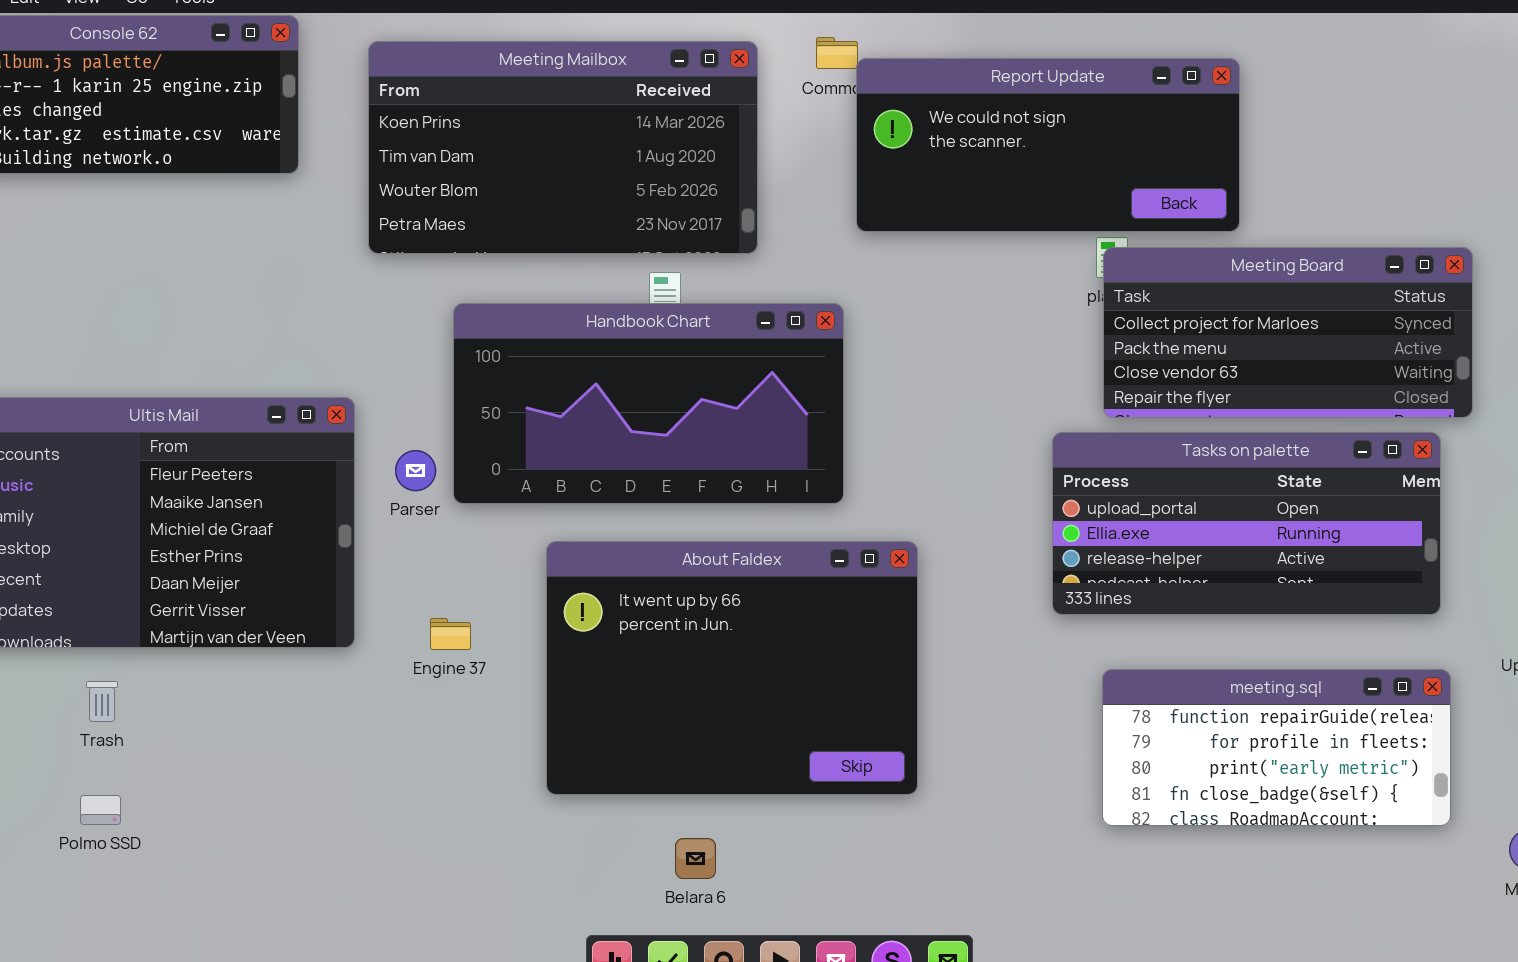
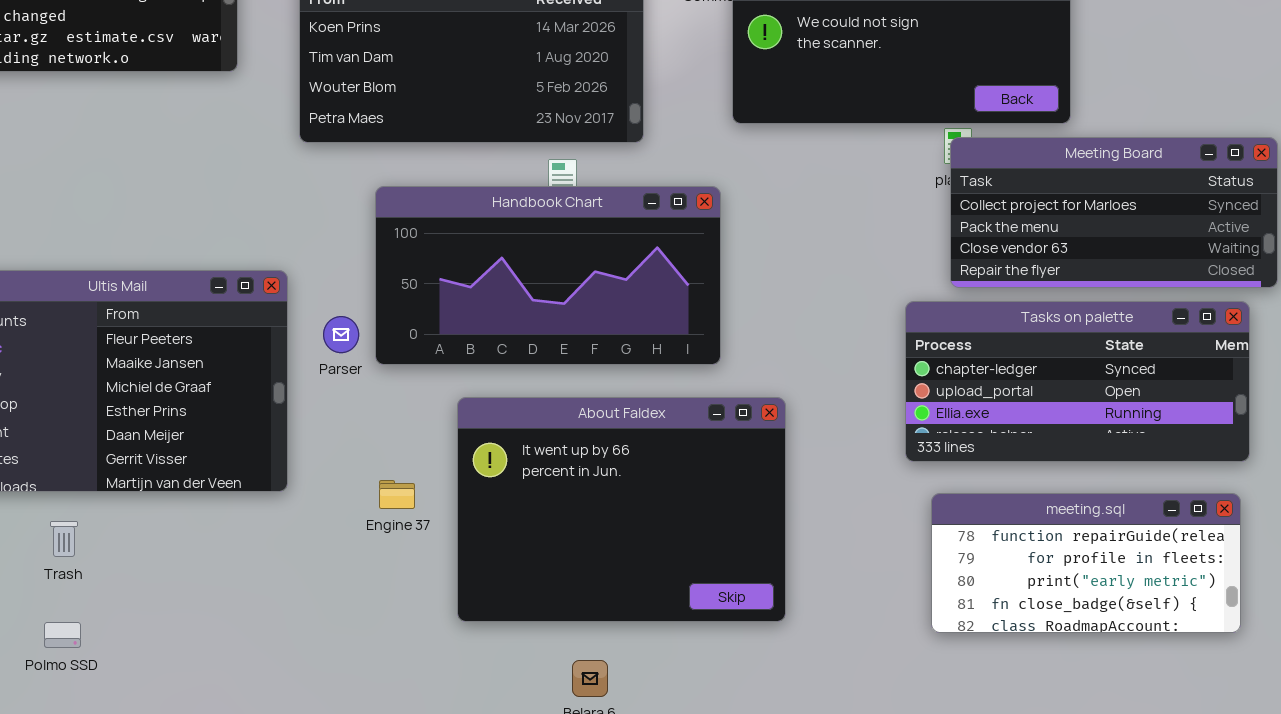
Tasks on palette: [1052,432,1441,615] -> [905,301,1250,462], scrolled up 1 row
Engine 37: [430,618,471,650] -> [379,480,415,509], moved
meeting.sql: [1102,669,1451,826] -> [931,493,1241,633], moved

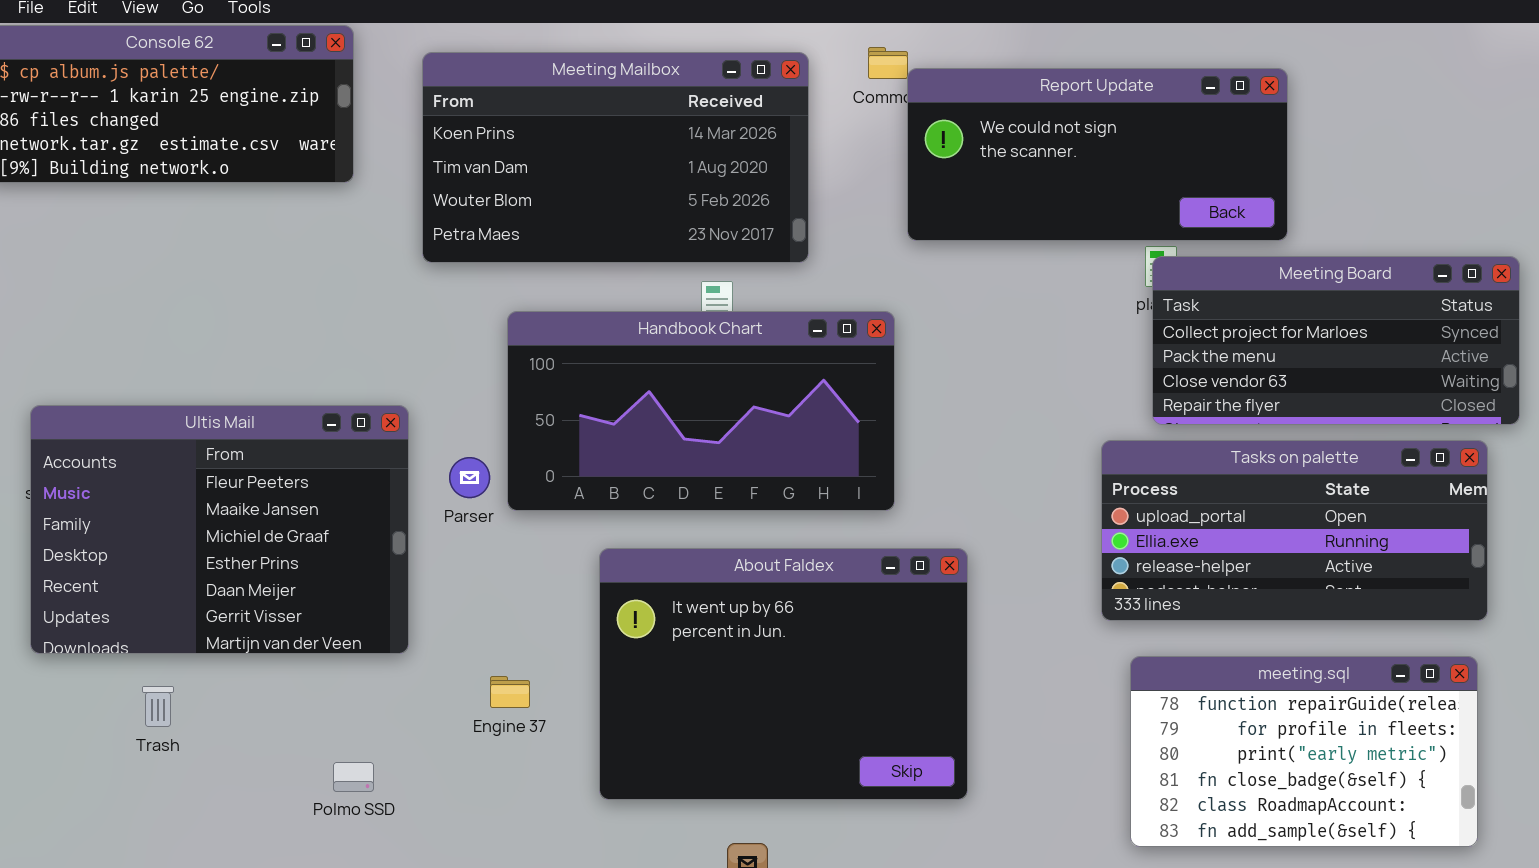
Tasks on palette: [905,301,1250,462] -> [1101,440,1488,621], scrolled down 1 row
Engine 37: [379,480,415,509] -> [490,676,530,708], moved
meeting.sql: [931,493,1241,633] -> [1130,656,1478,847], resized
Polmo SSD: [44,622,81,648] -> [333,762,374,792], moved

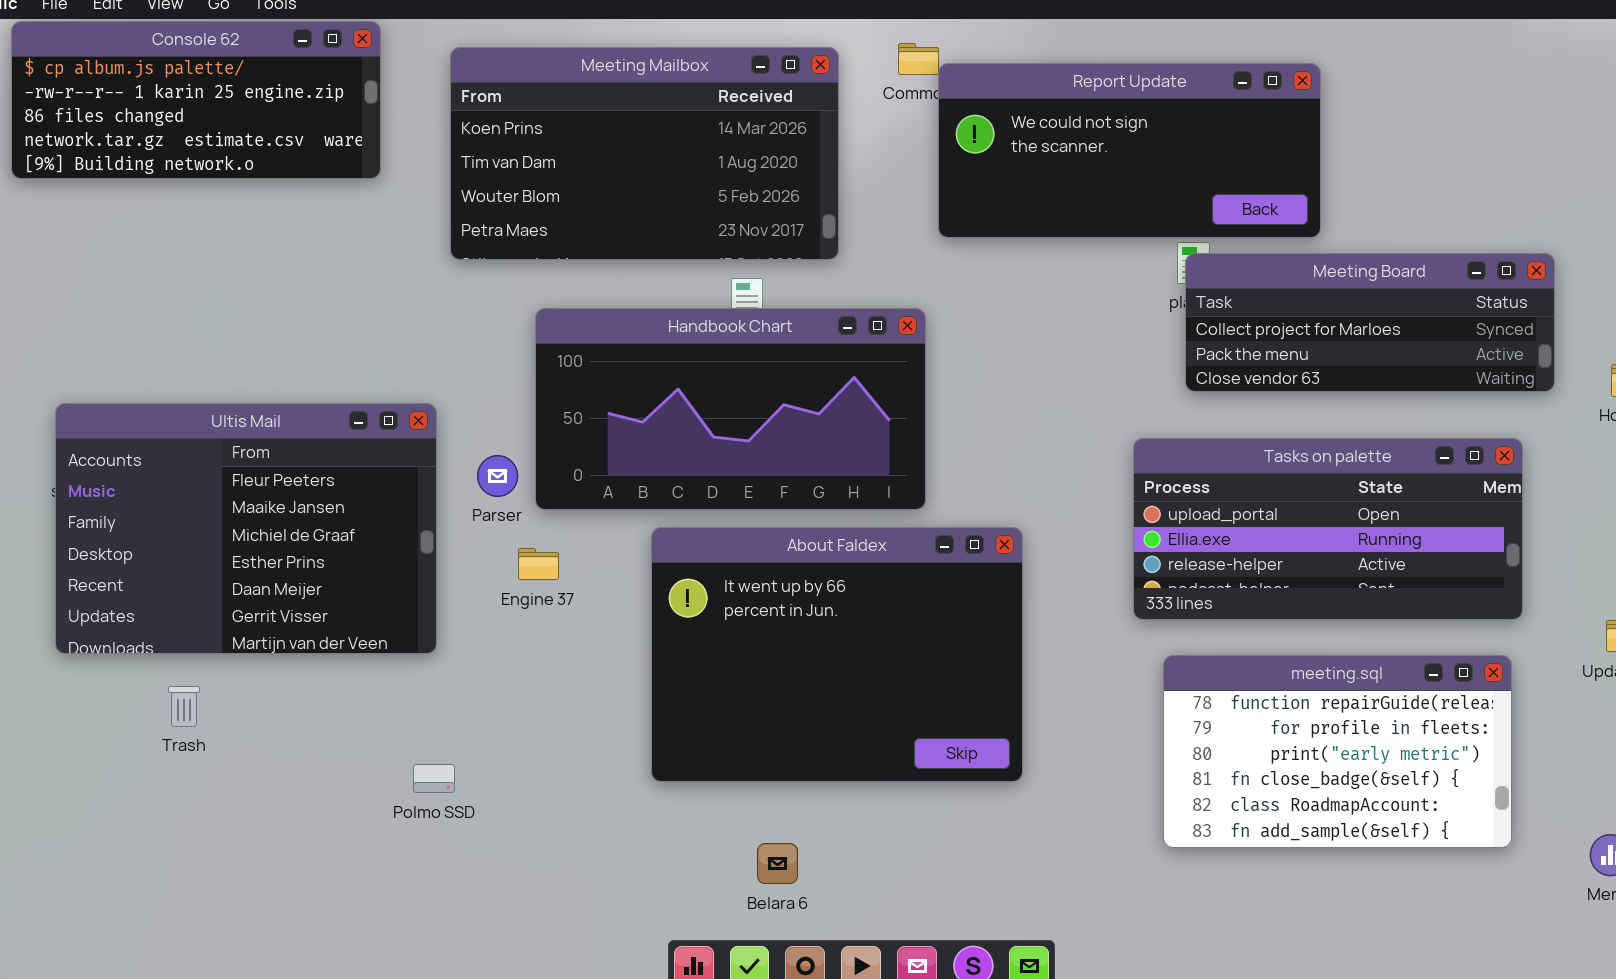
Meeting Board: [1152,256,1520,425] -> [1185,253,1555,392], resized
About Faldex: [599,548,968,800] -> [651,527,1023,782], moved
Engine 37: [490,676,530,708] -> [518,548,559,580], moved
Polmo SSD: [333,762,374,792] -> [413,764,455,793], moved

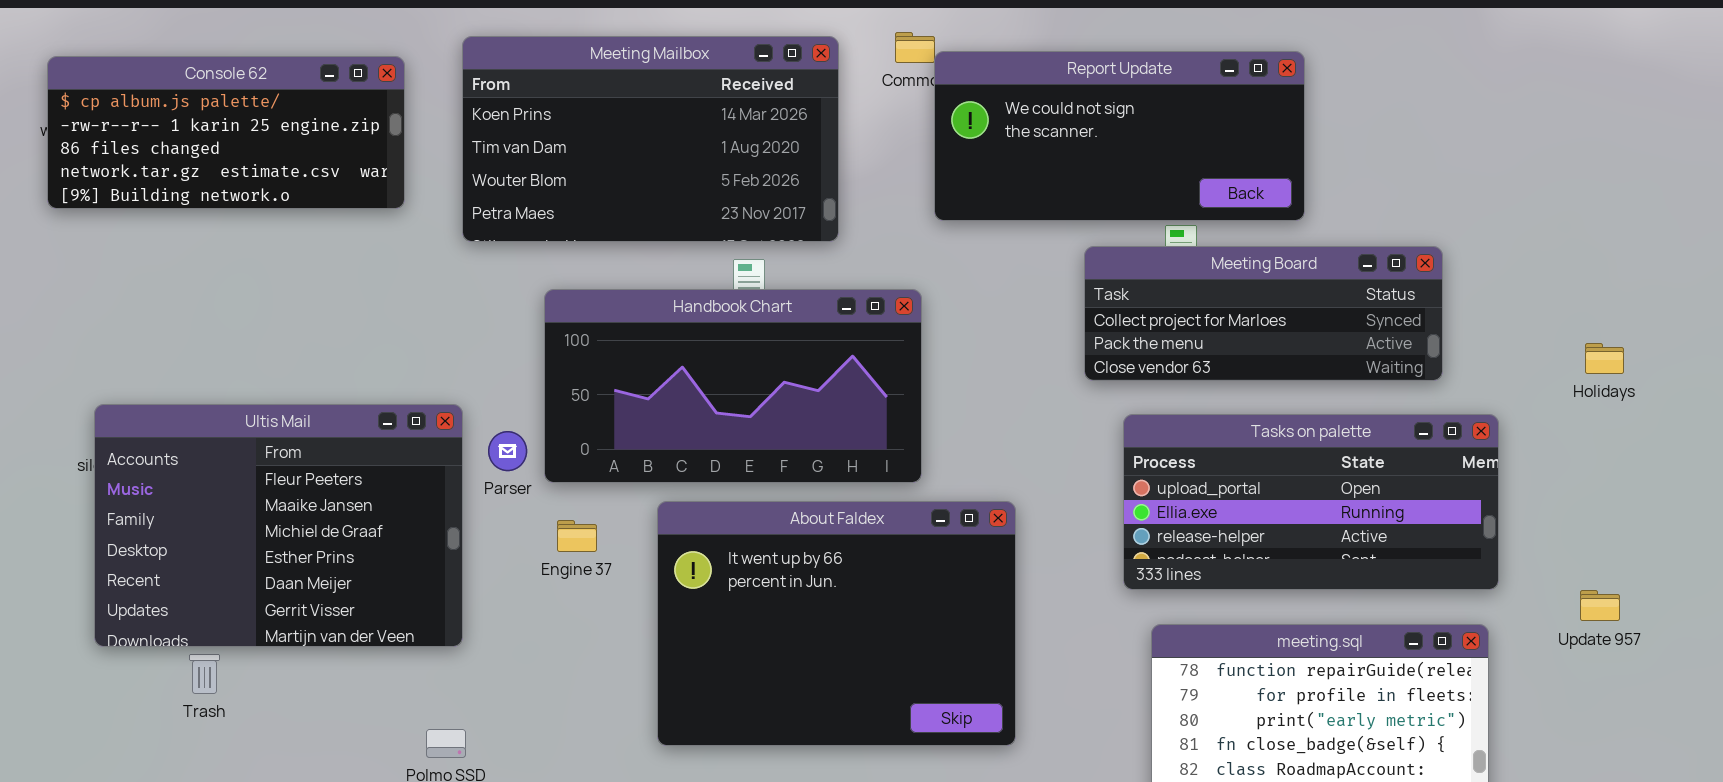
Console 62: [11,21,381,179] -> [47,56,405,209], moved
Meeting Board: [1185,253,1555,392] -> [1084,246,1443,381], moved
Ultis Mail: [55,403,437,654] -> [94,404,463,647], moved
Engine 37: [518,548,559,580] -> [557,520,597,552], moved

